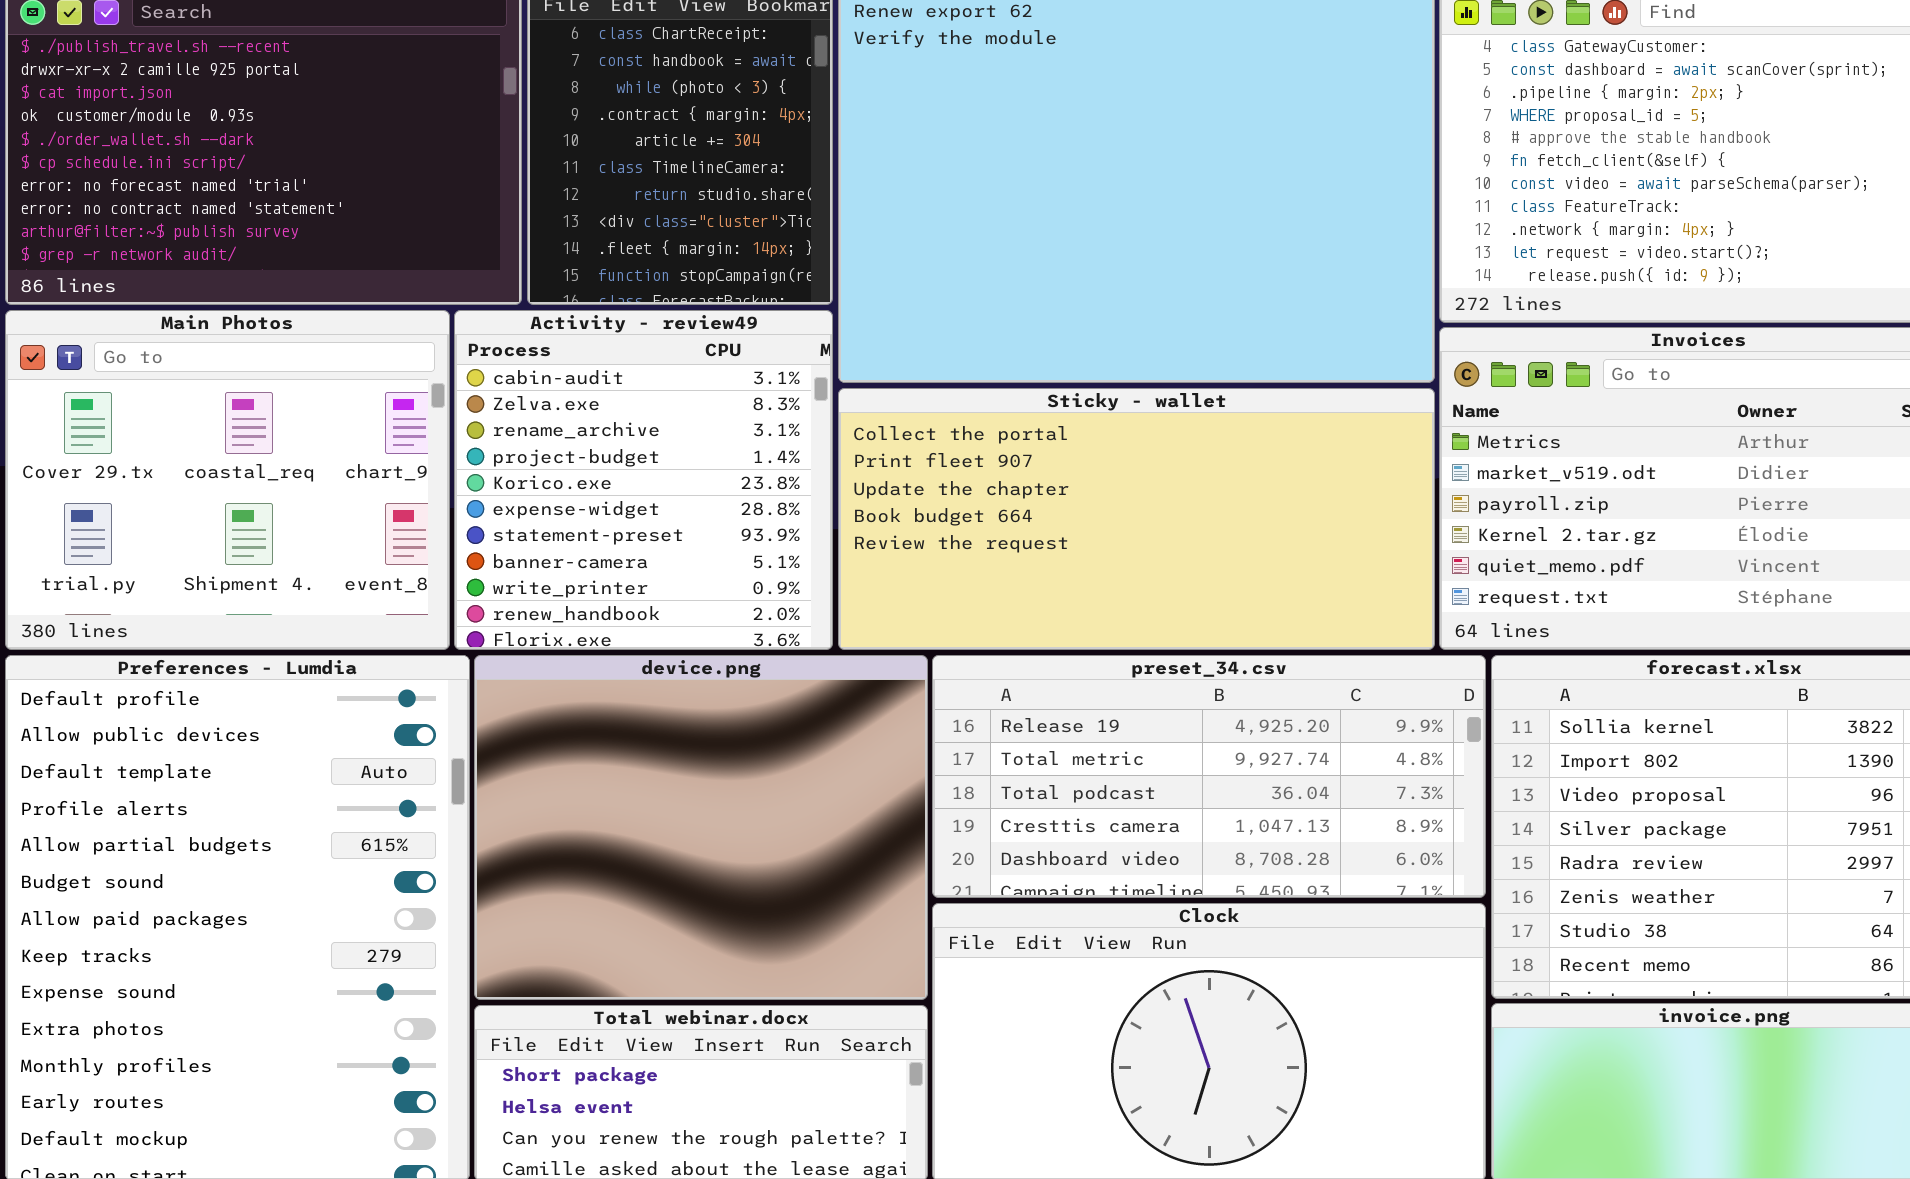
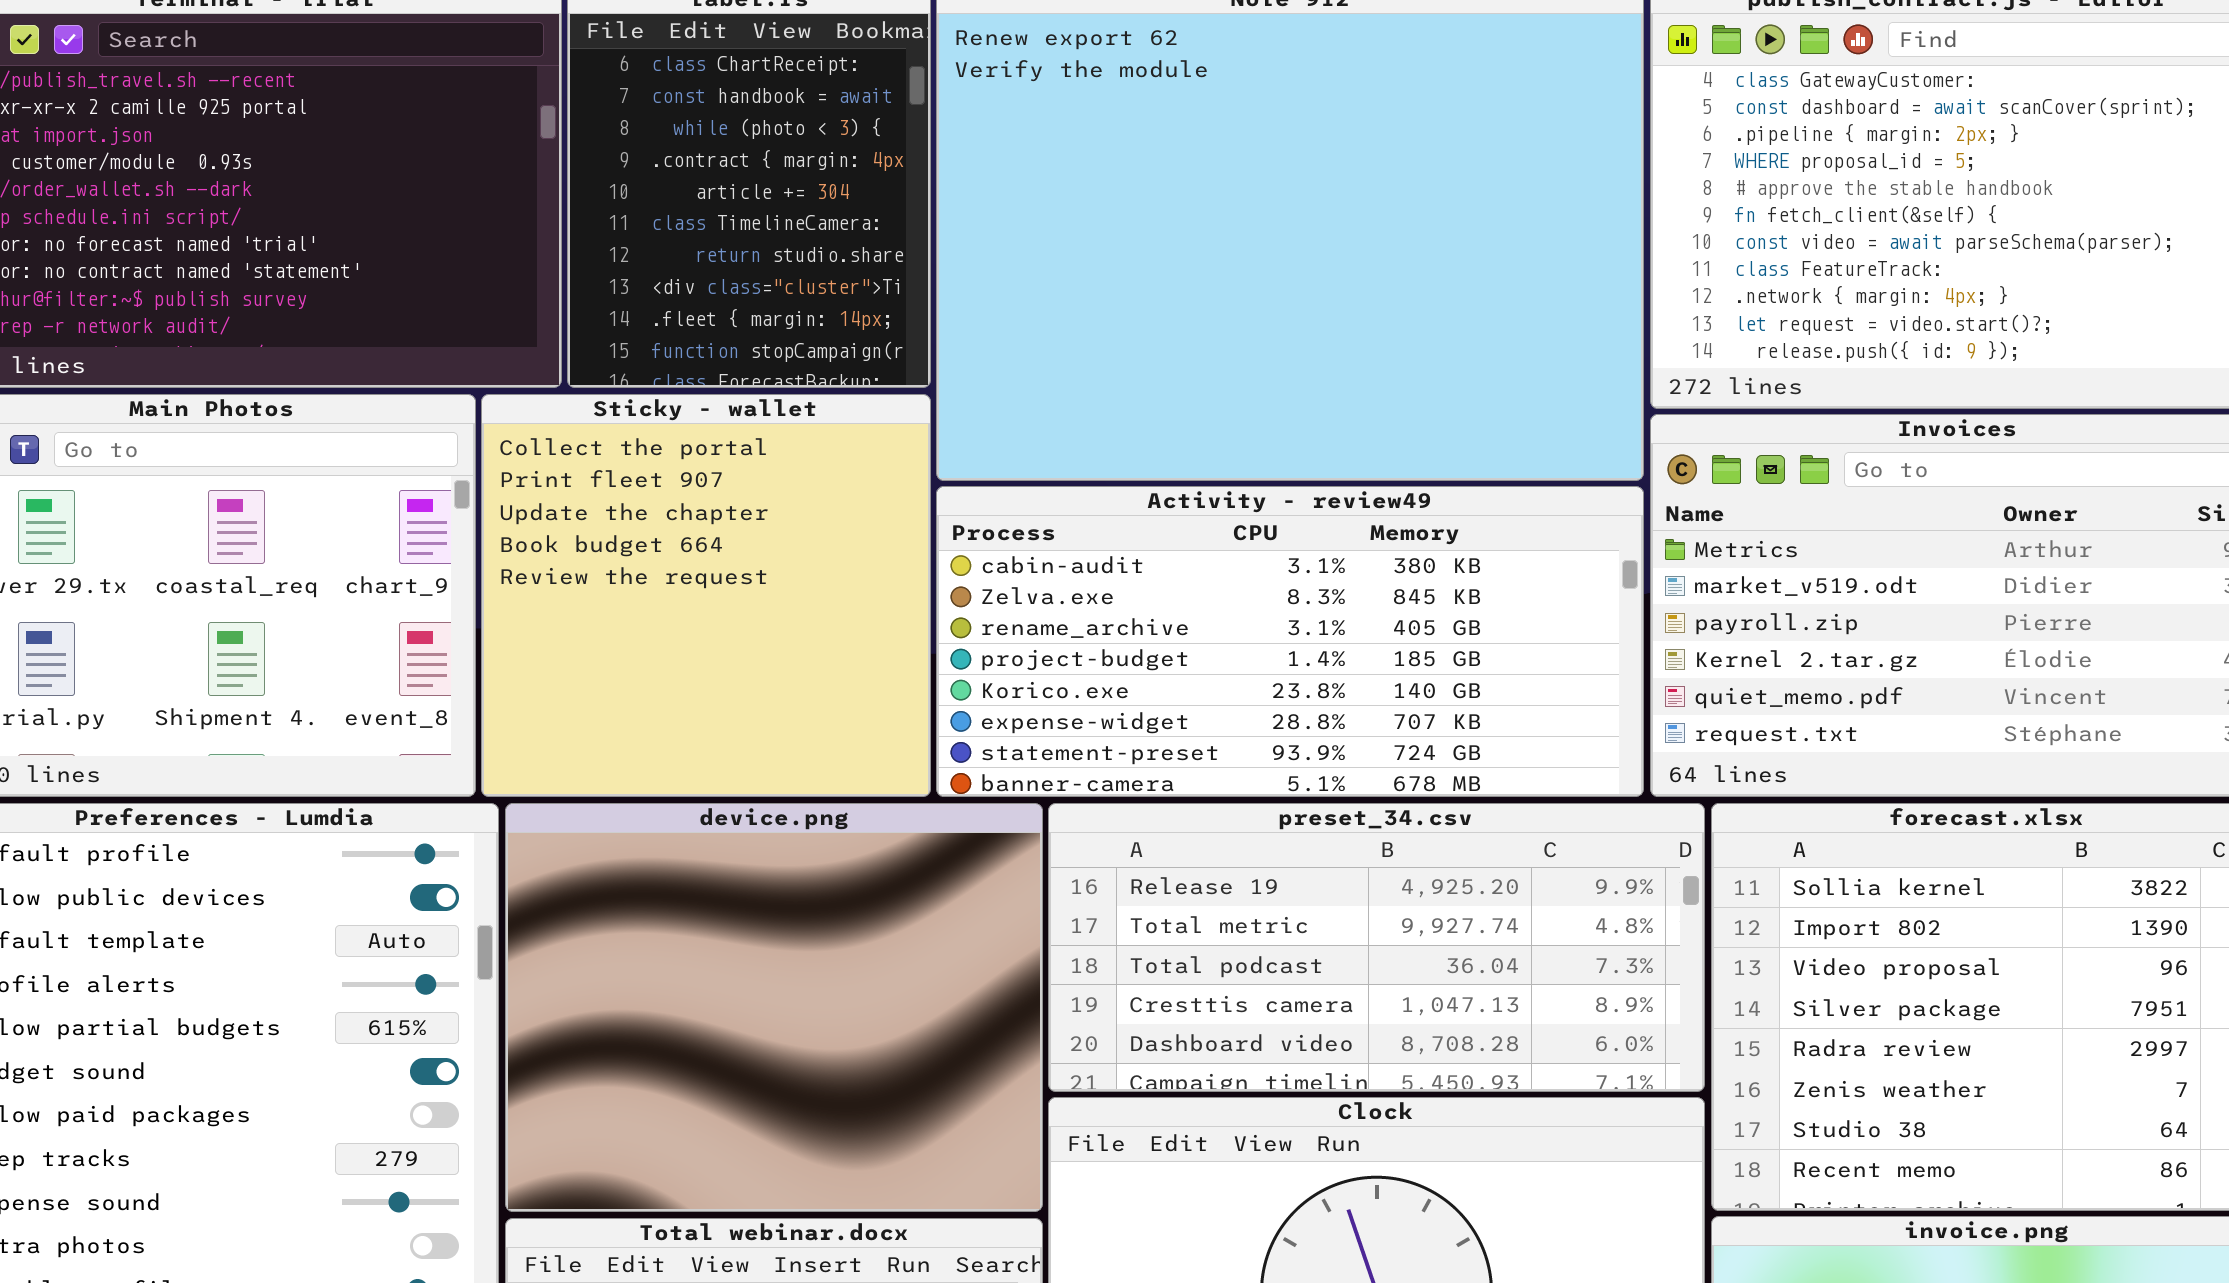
Activity - review49: [454,310,833,650] -> [936,486,1644,797], moved, resized
Sticky - wallet: [838,388,1435,650] -> [481,394,931,797], moved, resized

